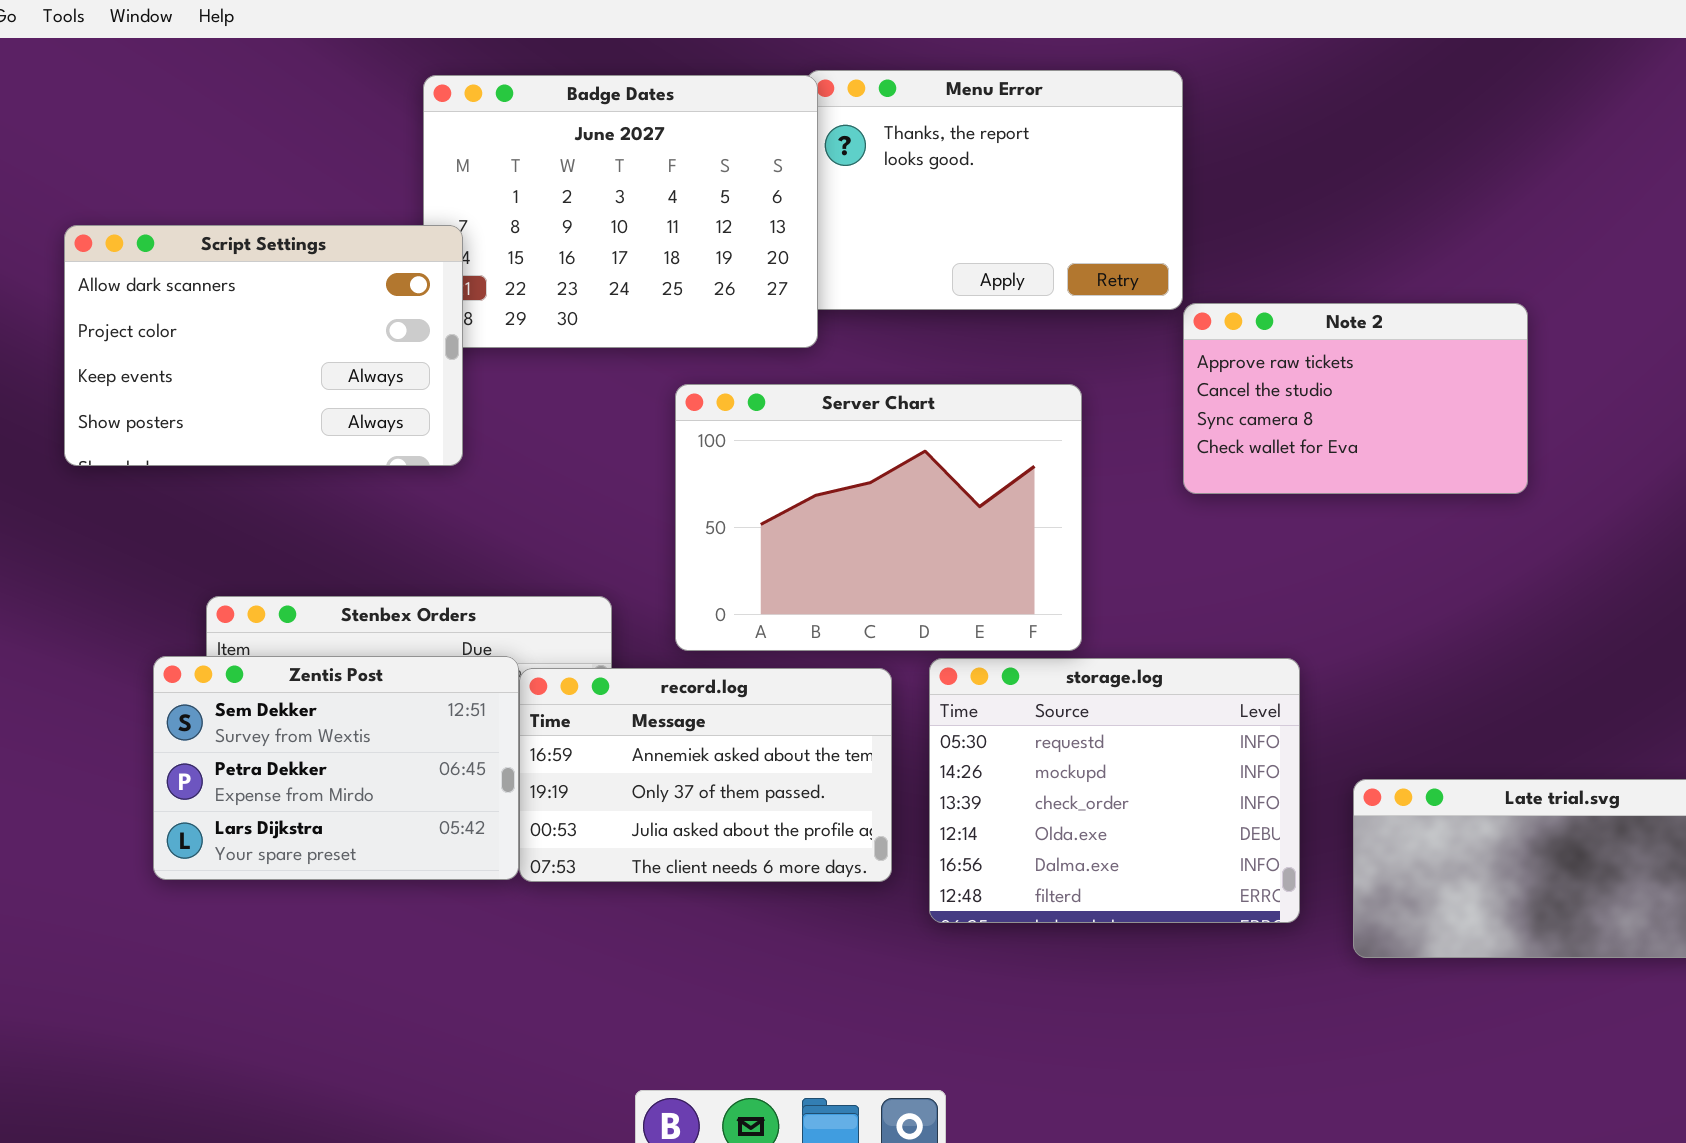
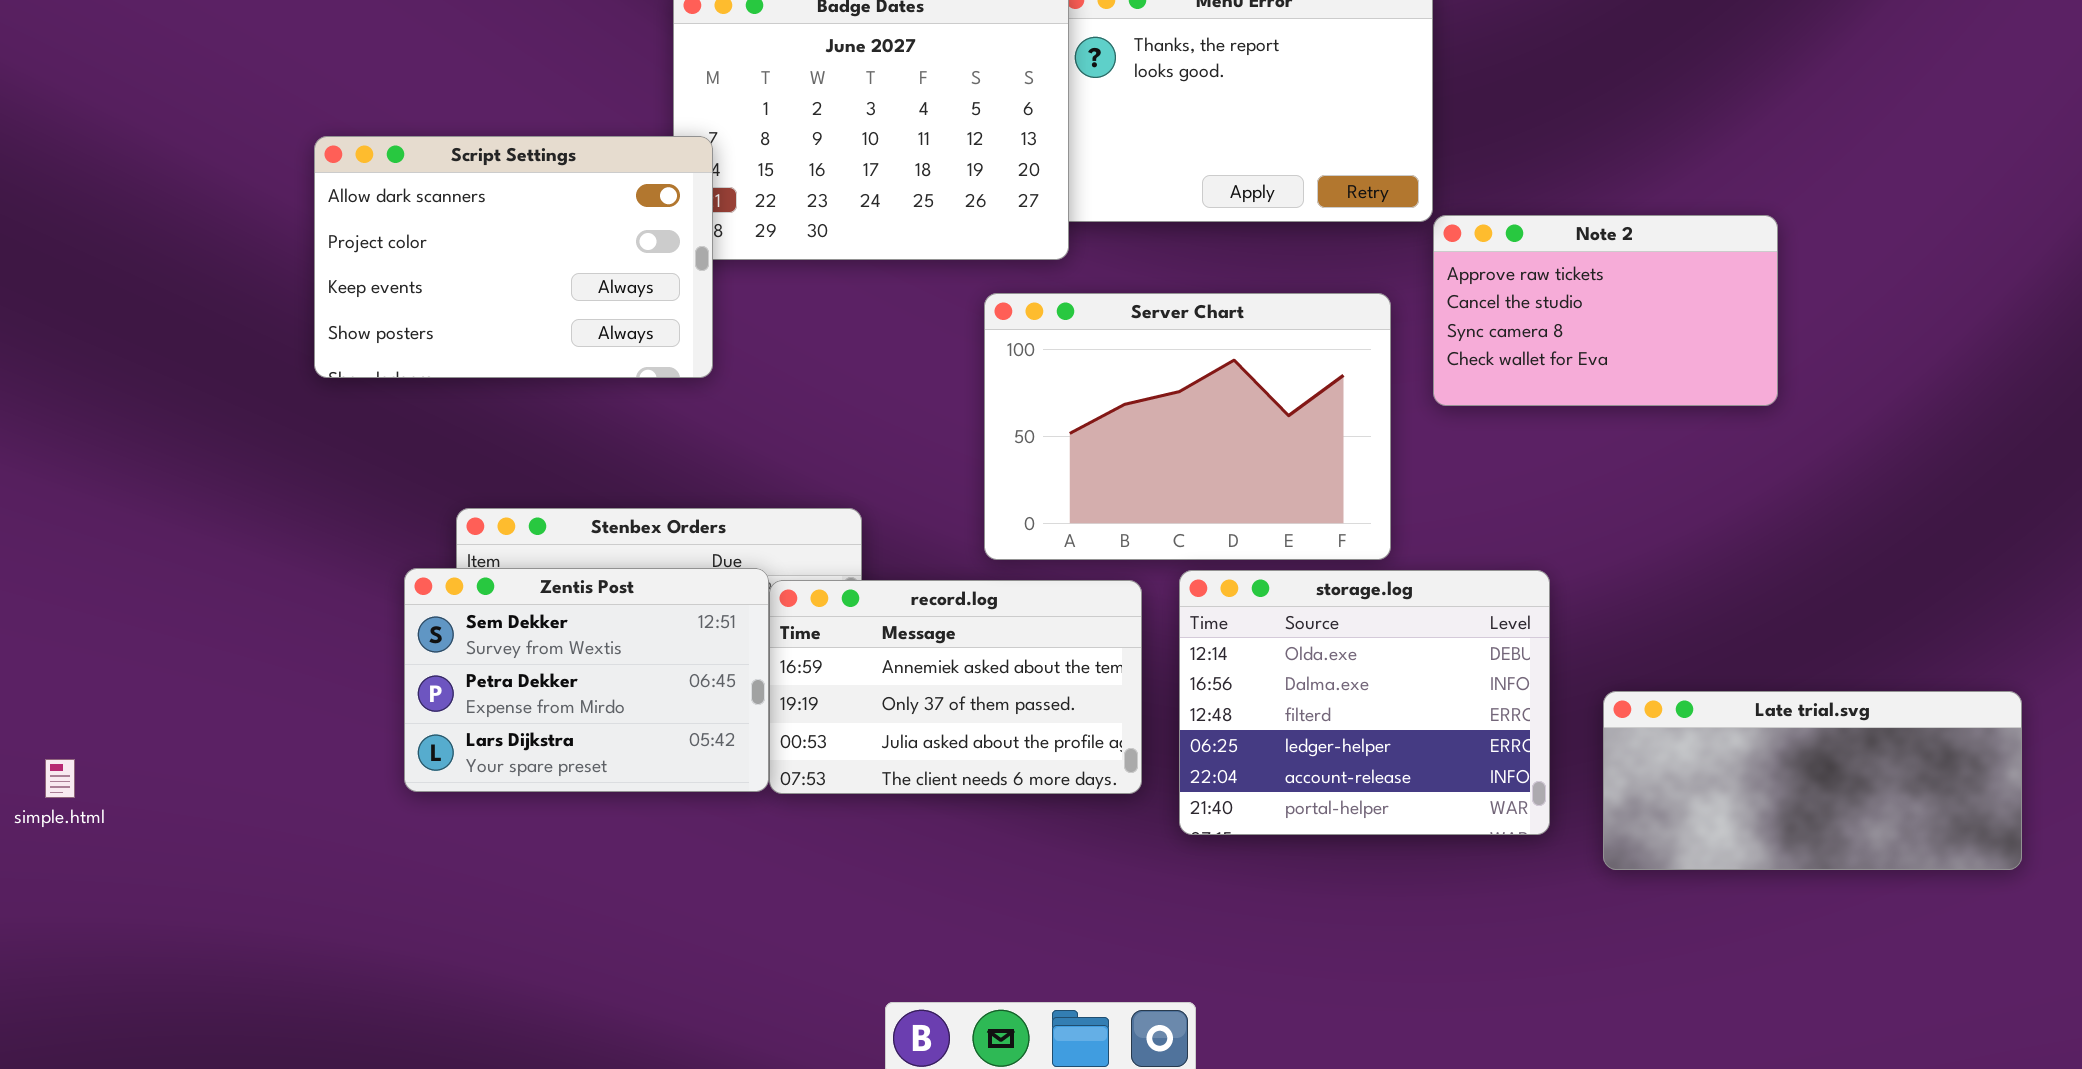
Server Chart: [675,384,1082,651] -> [984,293,1391,560], moved
storage.log: [929,658,1300,923] -> [1179,570,1550,835], scrolled down 3 rows

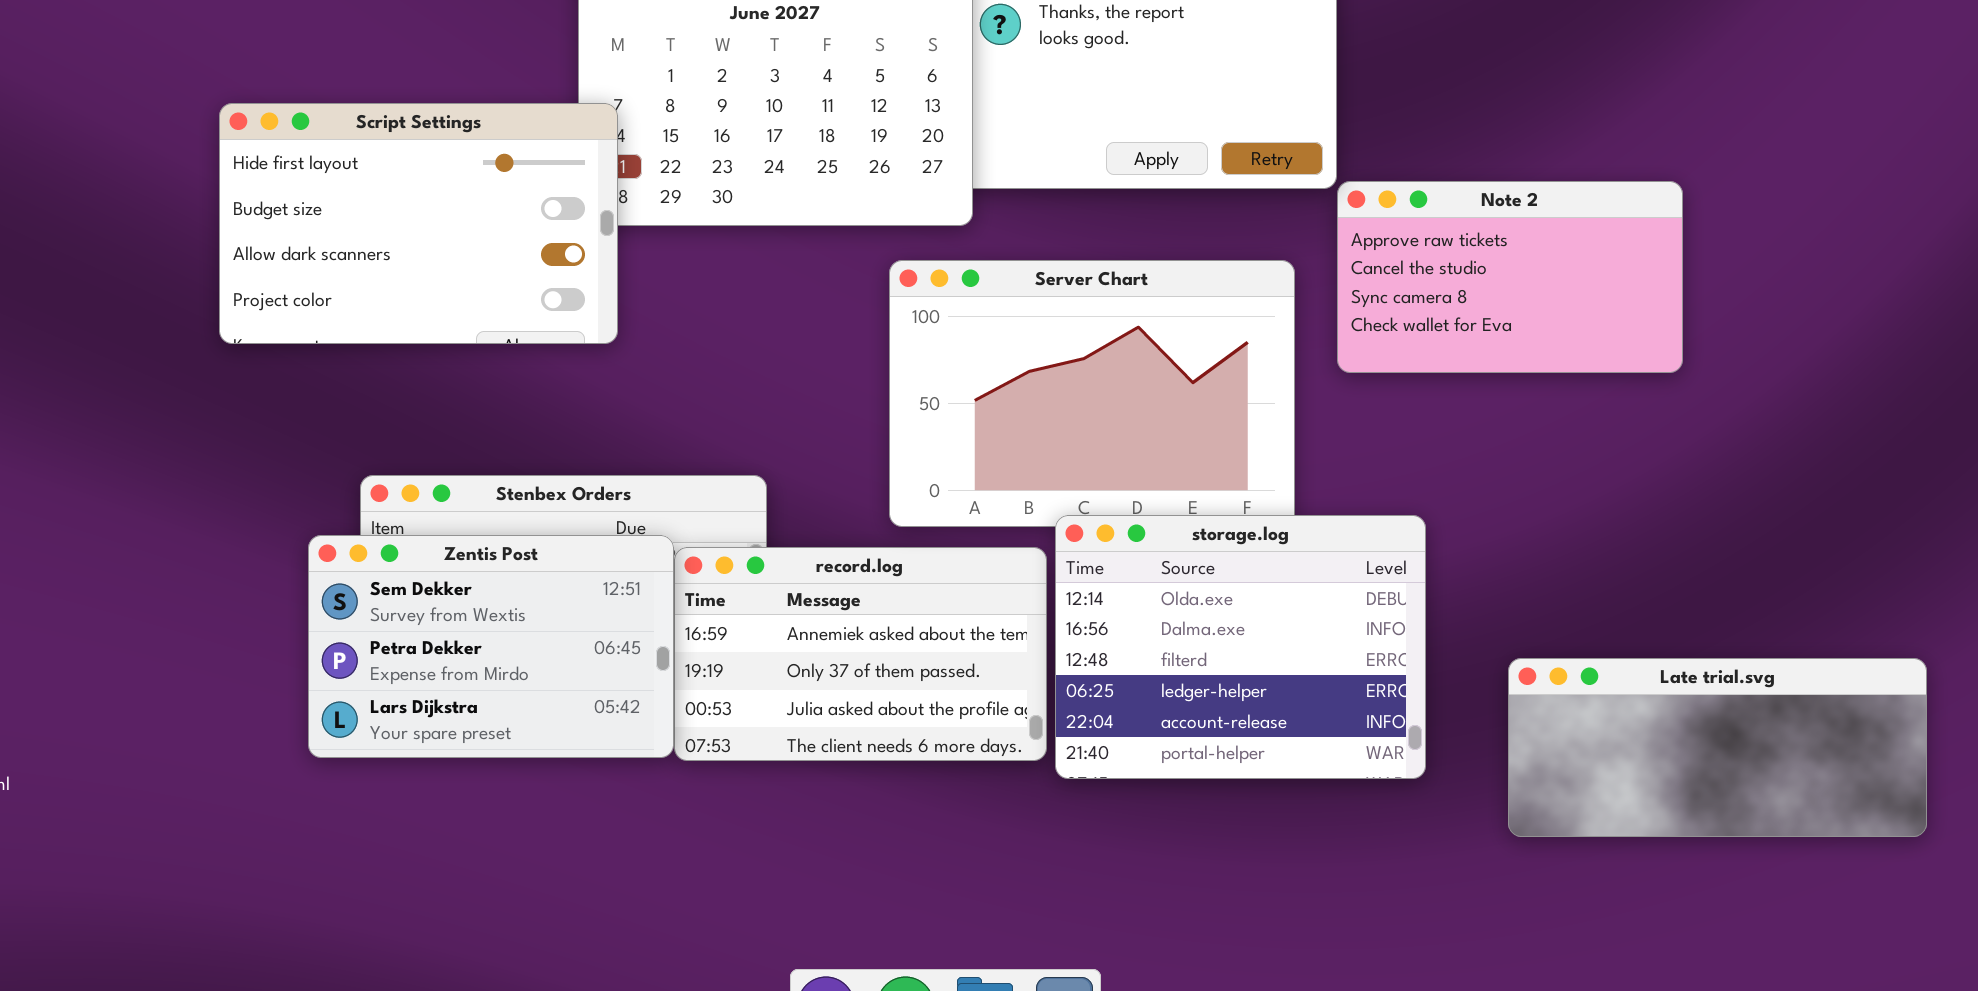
Script Settings: [314,136,713,378] -> [219,103,618,344], scrolled up 2 rows
storage.log: [1179,570,1550,835] -> [1055,515,1426,779], moved

